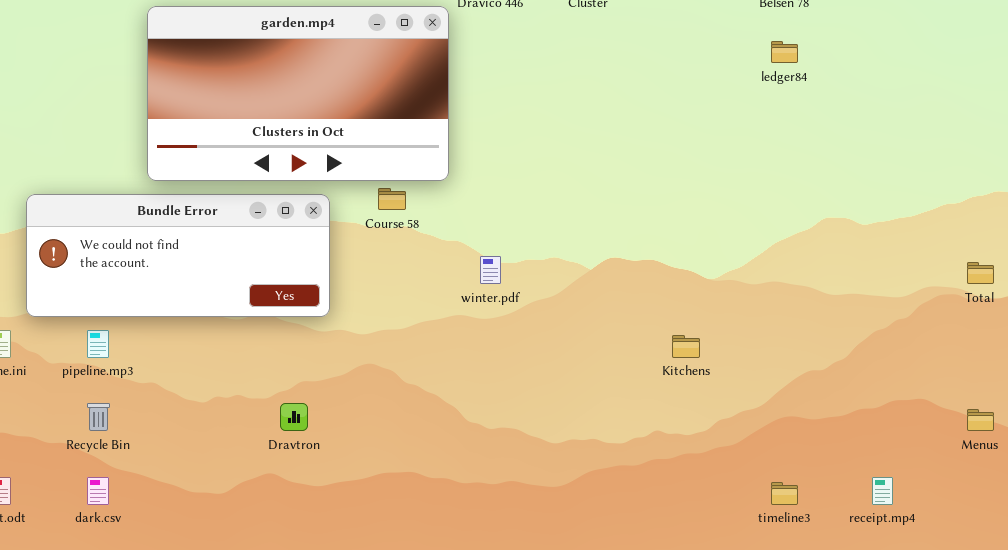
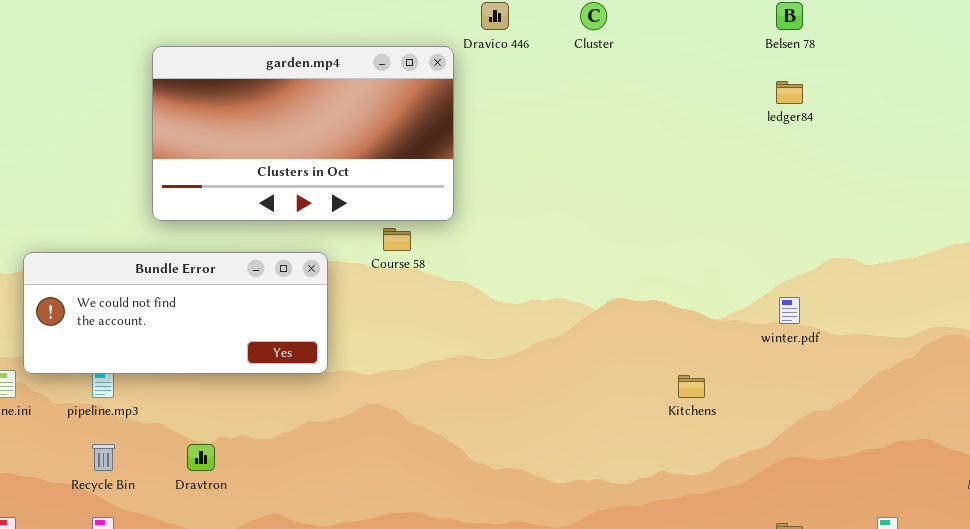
Bundle Error: [26,194,330,317] -> [23,252,328,374], moved
winter.pdf: [480,256,501,284] -> [779,297,800,324], moved
Dravtron: [280,403,308,431] -> [187,444,215,471], moved

